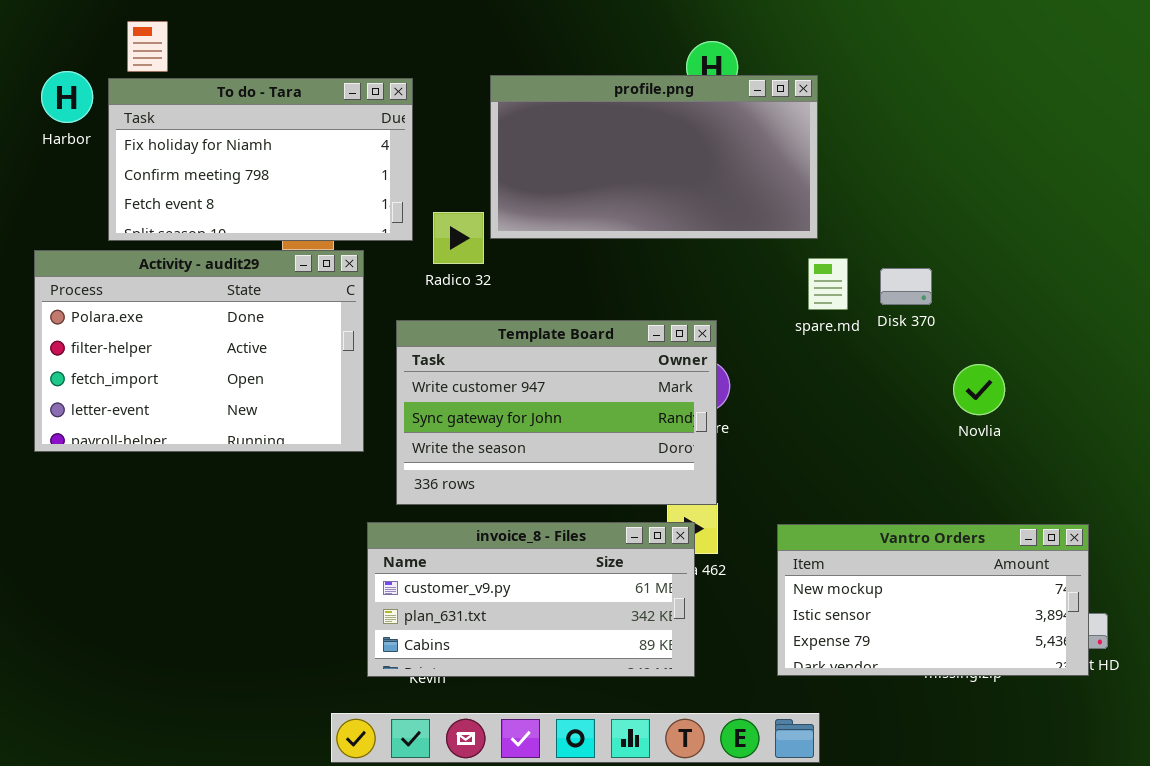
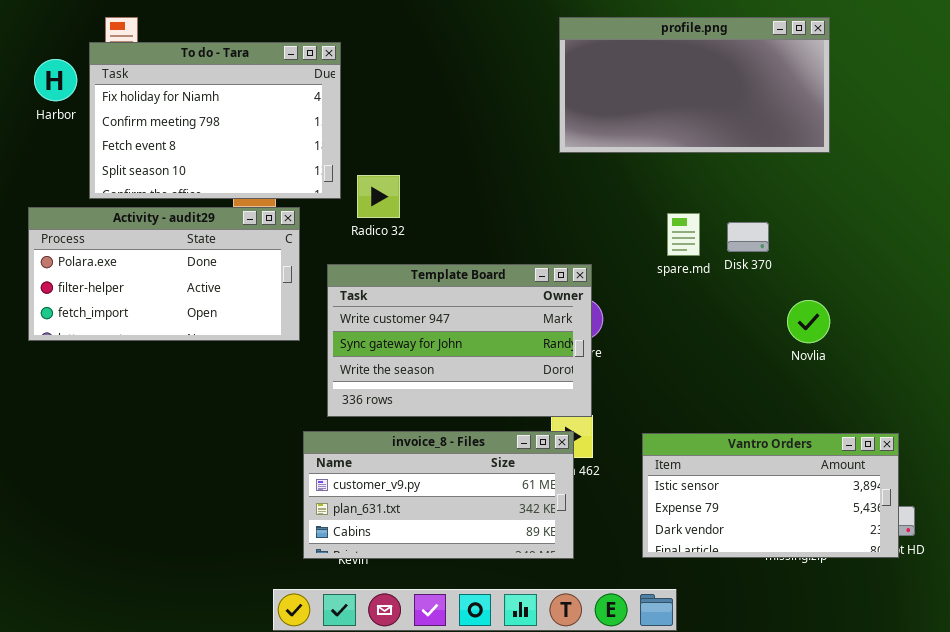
profile.png: [490,75,818,239] -> [559,17,830,153], moved
To do - Tara: [108,78,413,241] -> [89,42,341,199], resized
Activity - audit29: [34,250,364,452] -> [28,207,300,341], resized
Vantro Orders: [777,524,1089,676] -> [642,433,899,558], scrolled down 1 row

